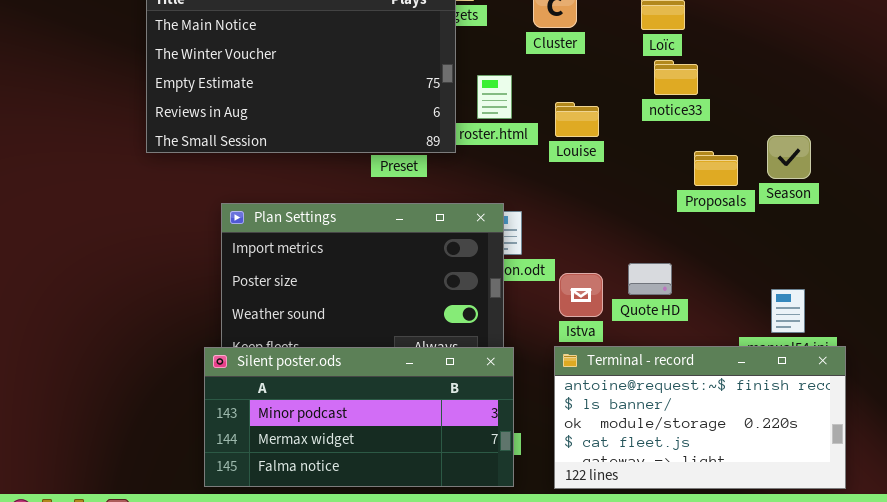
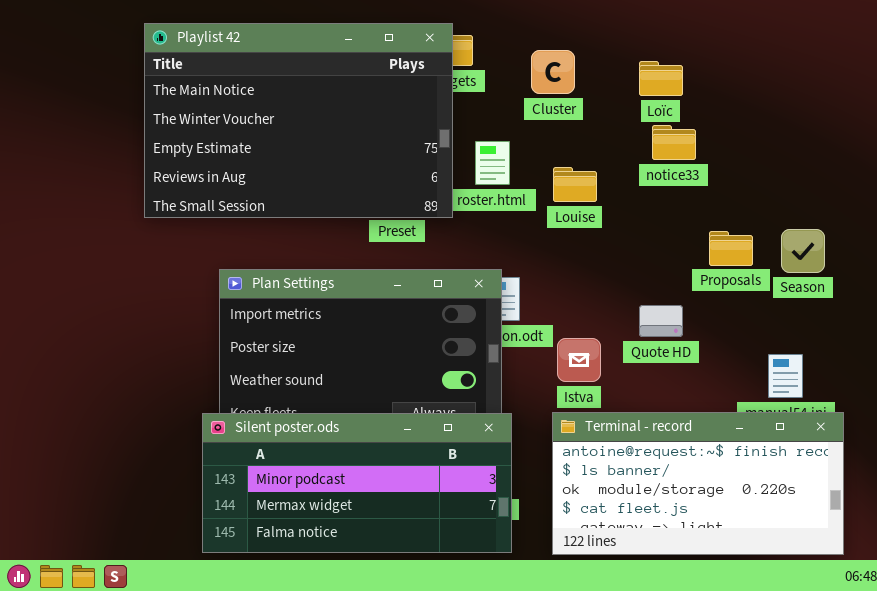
Season: [767,135,811,179] -> [781,229,825,273], moved
Proposals: [694,151,738,186] -> [709,231,753,266], moved
Quote HD: [628,263,672,295] -> [639,305,683,337], moved

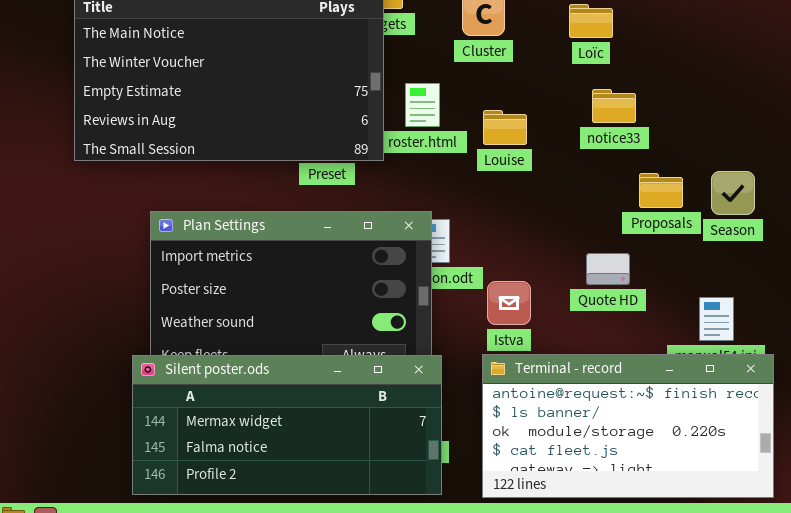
notice33: [652,125,696,160] -> [592,89,636,123], moved
Quote HD: [639,305,683,337] -> [586,253,630,285], moved
Silent poster.ods: [202,413,512,553] -> [132,355,442,495], scrolled down 1 row

